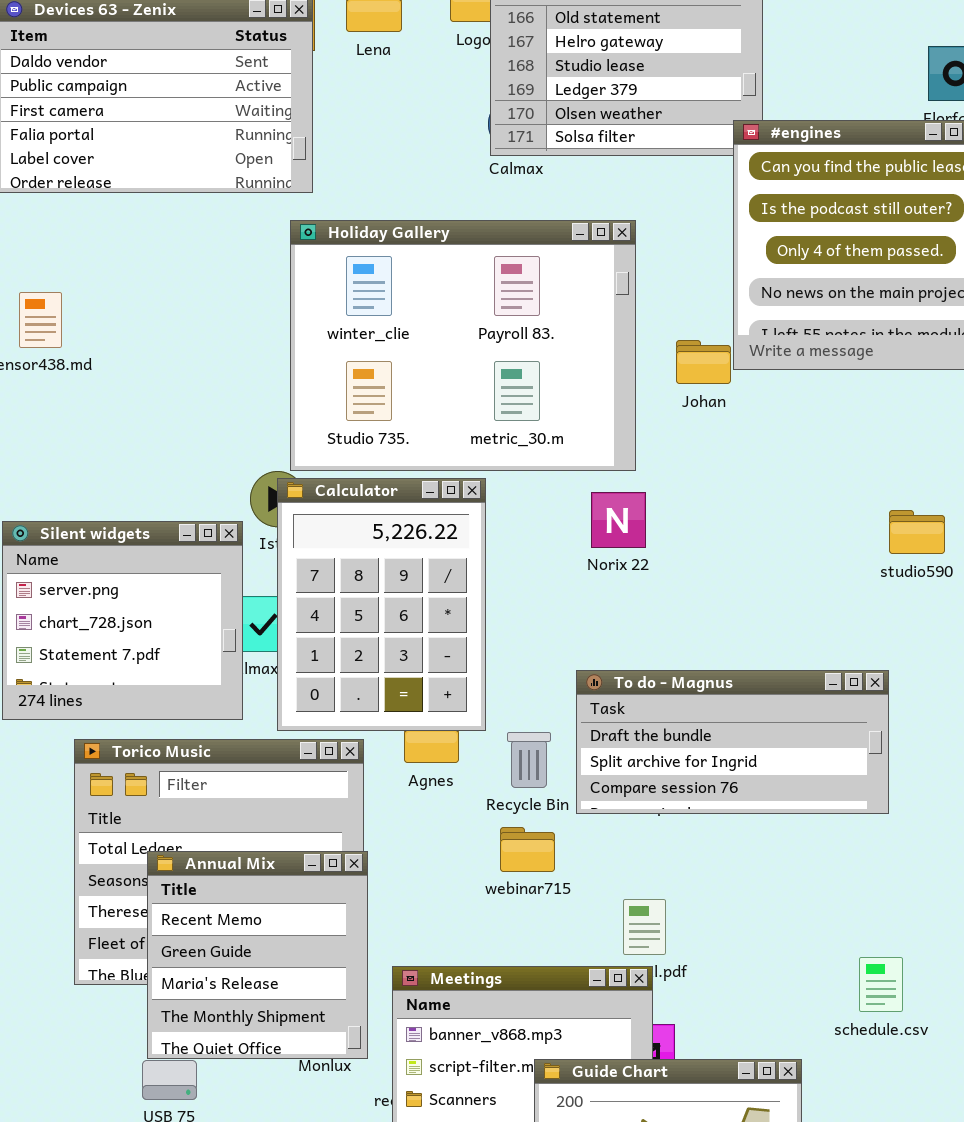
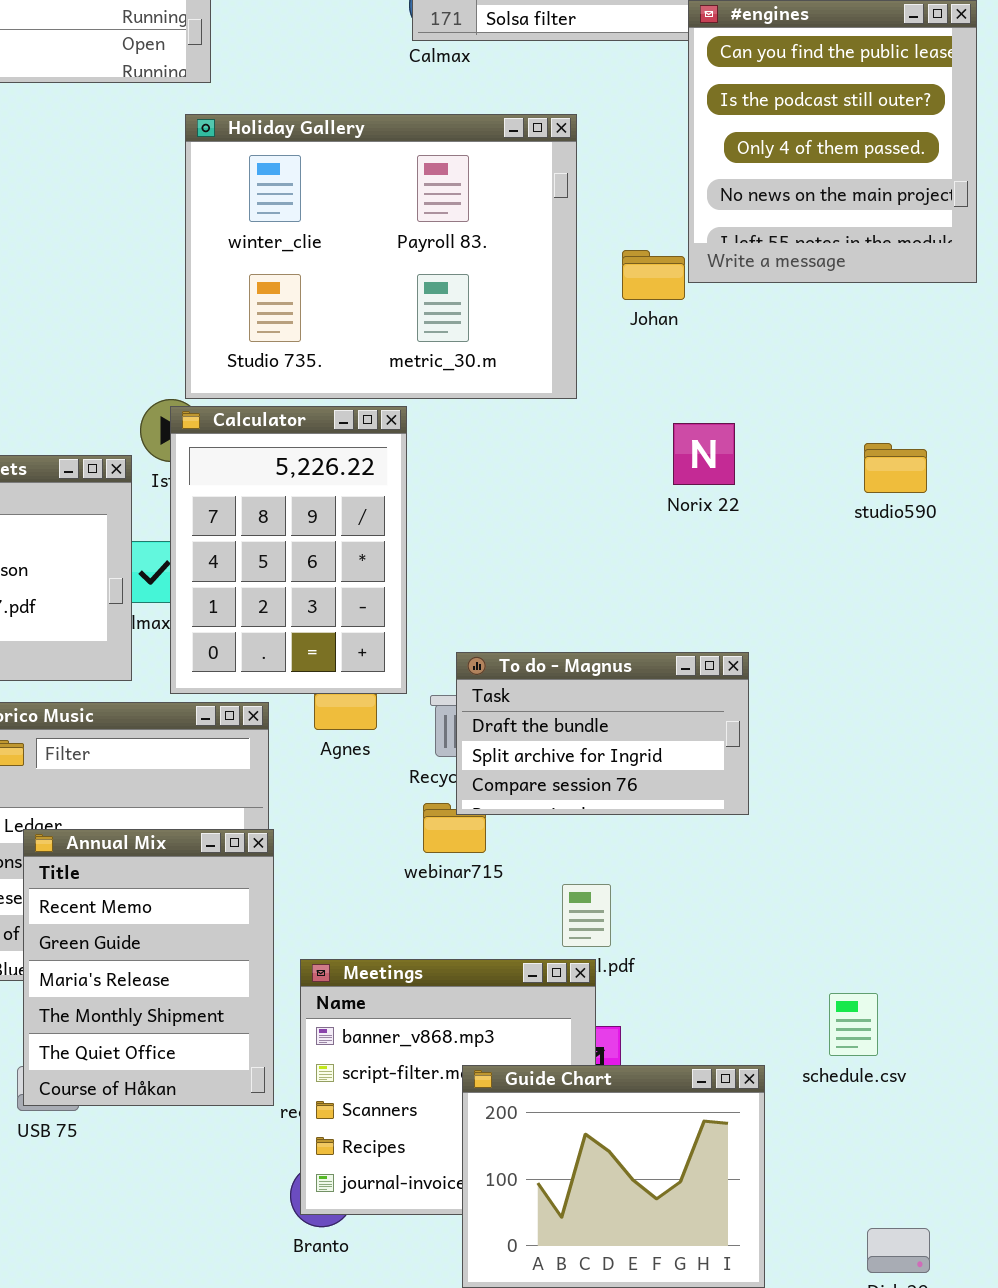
Norix 22: [591,492,646,548] -> [673,423,735,485], moved
To do - Magnus: [576,670,889,814] -> [456,652,749,815], moved, resized
Annual Mix: [147,851,368,1059] -> [23,829,274,1106], resized
schedule.csv: [859,957,903,1012] -> [829,993,878,1056], moved

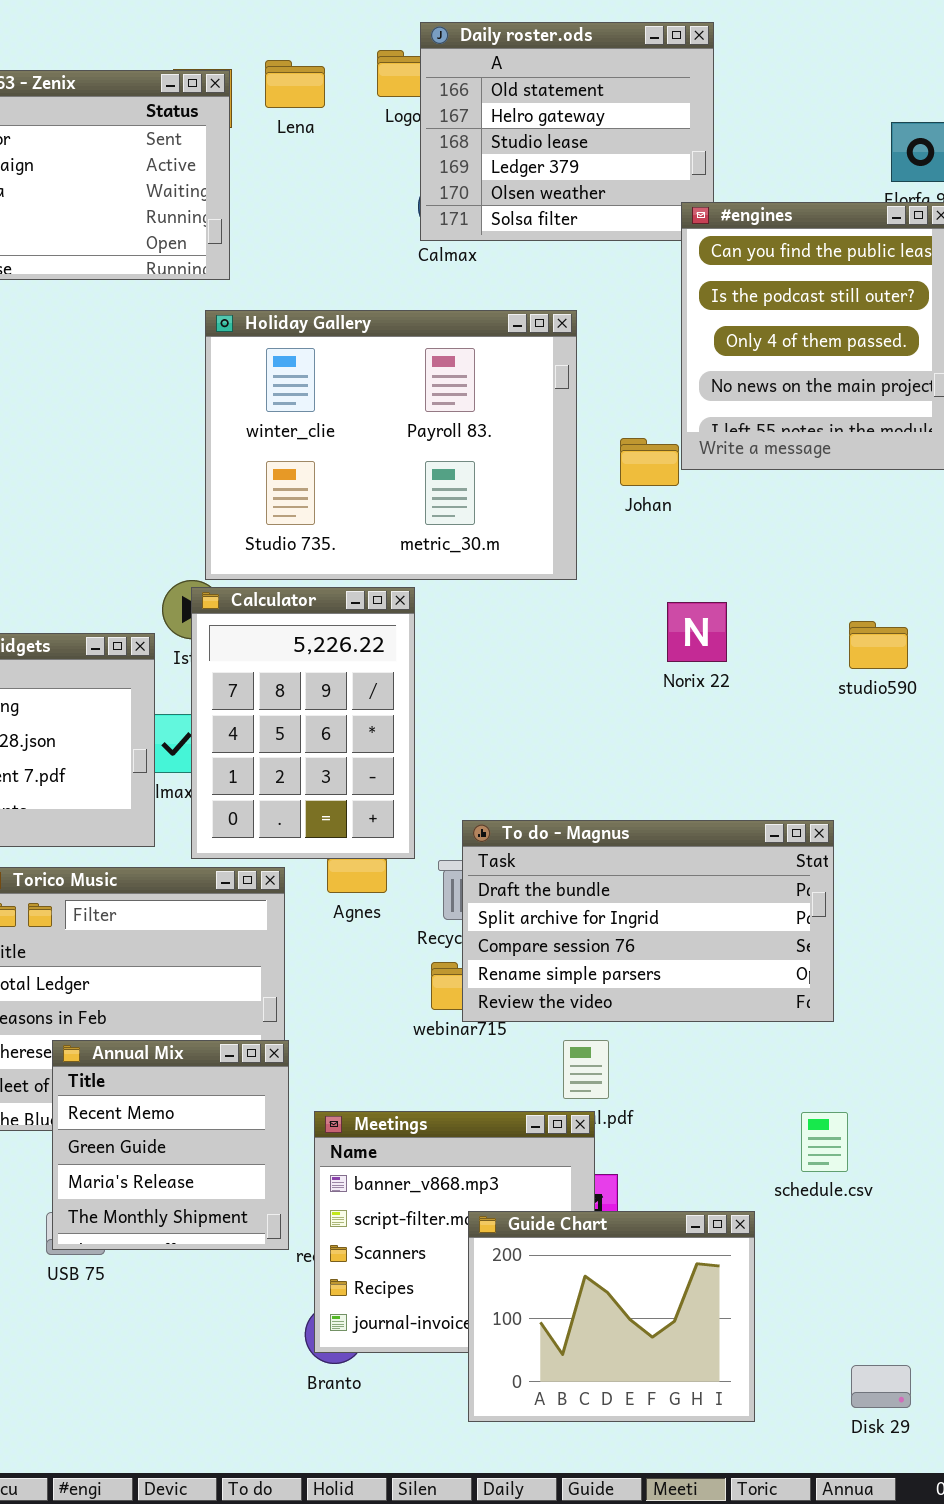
To do - Magnus: [456,652,749,815] -> [462,820,834,1022], resized
Annual Mix: [23,829,274,1106] -> [52,1040,289,1250], resized
schedule.csv: [829,993,878,1056] -> [801,1112,848,1172], moved

